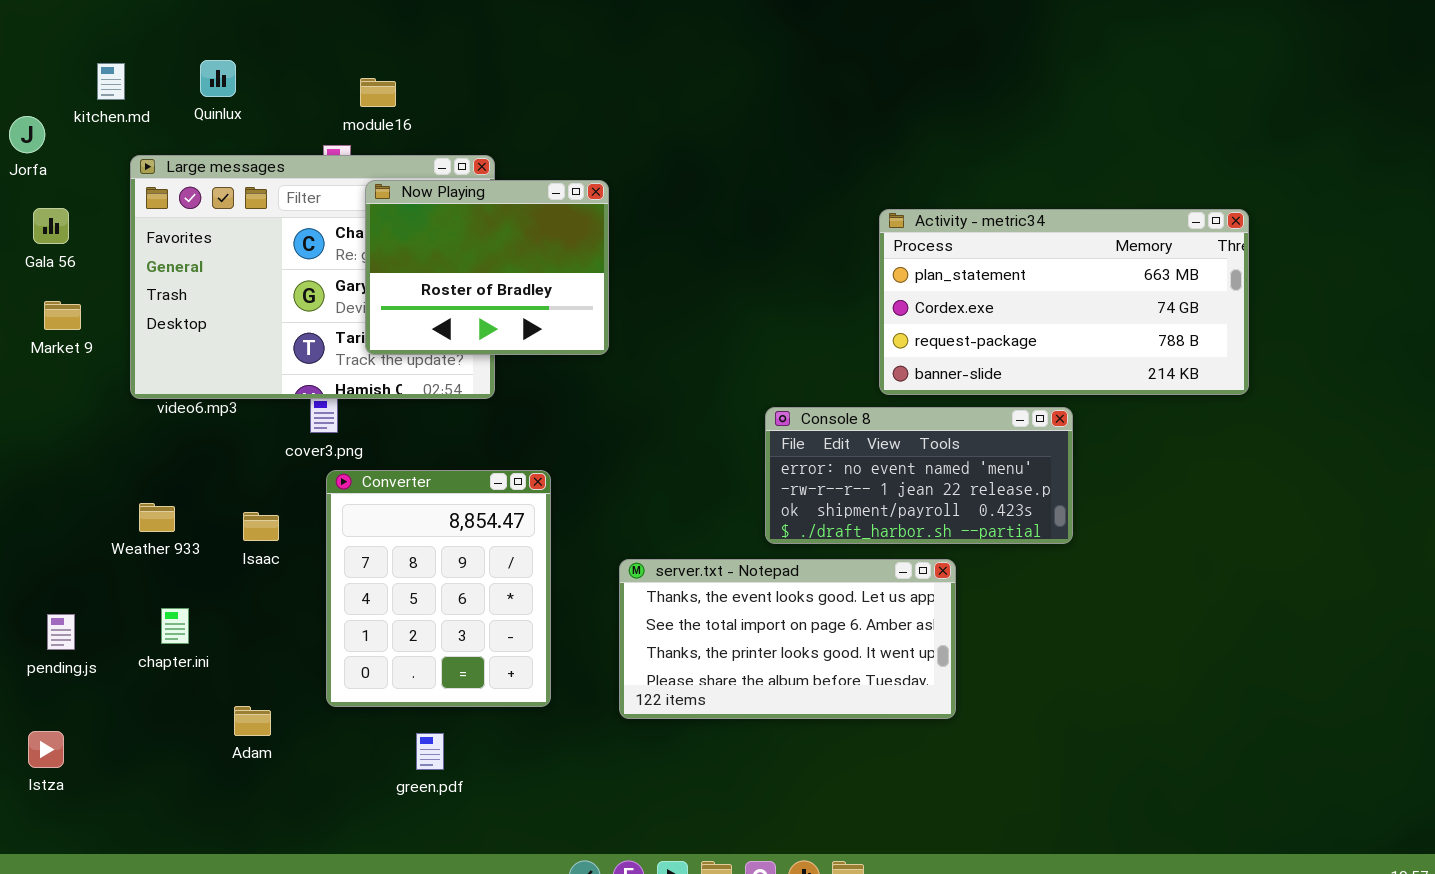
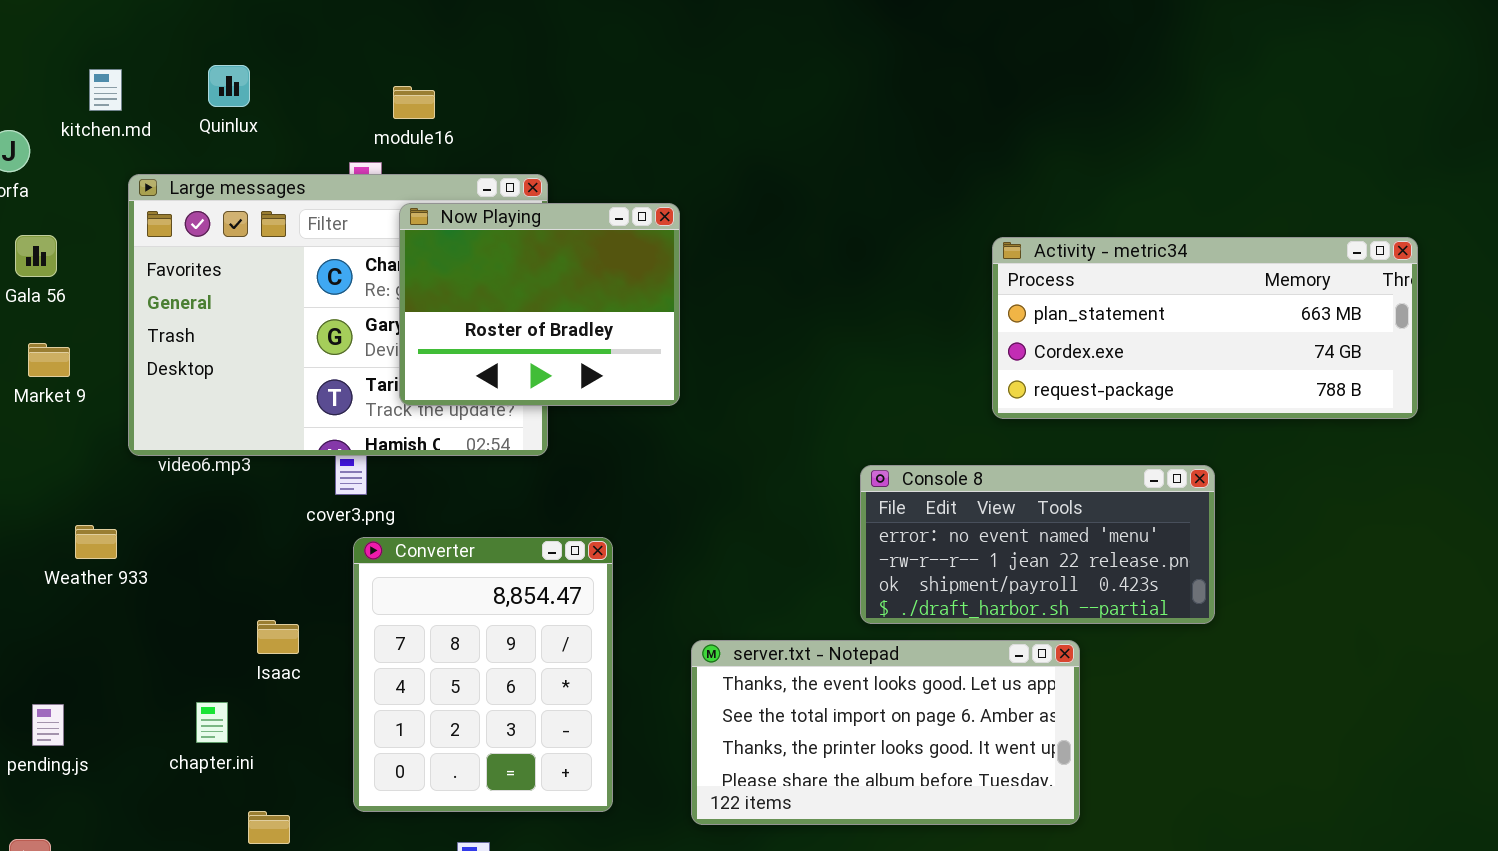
Activity - metric34: [879,209,1249,395] -> [992,237,1418,419], resized
Weather 933: [139,503,175,532] -> [75,525,117,559], moved
Isaac: [243,512,279,541] -> [257,620,299,654], moved
chapter.ini: [161,608,189,644] -> [196,702,228,743], moved

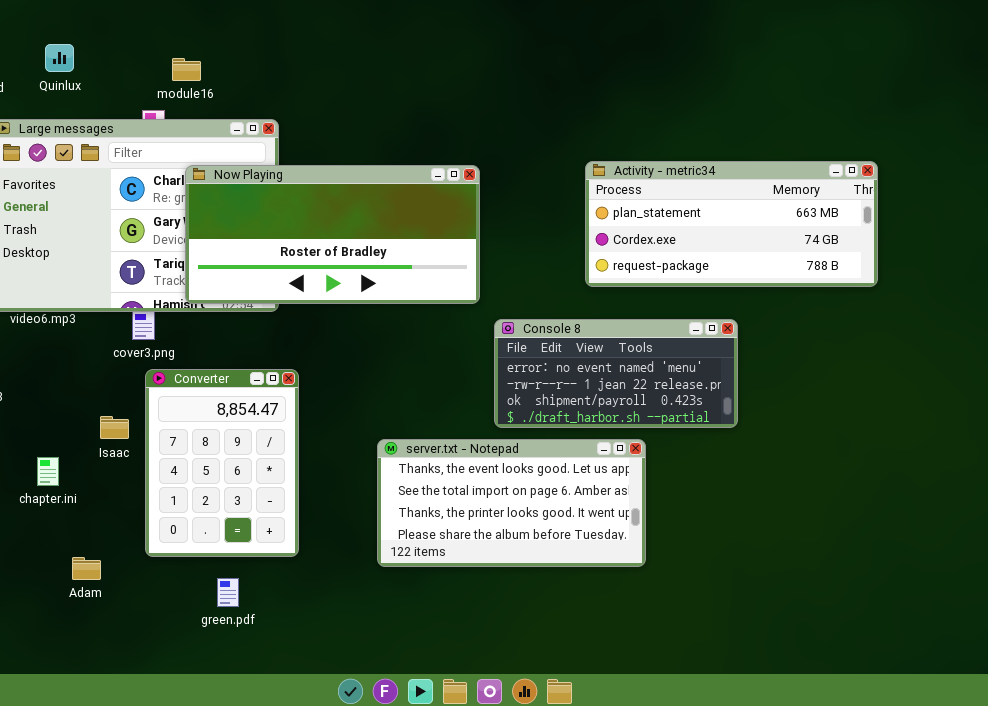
Now Playing: [399,203,680,406] -> [185,165,480,304], moved, resized
Converter: [353,537,613,812] -> [145,369,299,557], resized
Isaac: [257,620,299,654] -> [100,416,129,439], moved
chapter.ini: [196,702,228,743] -> [37,457,59,486], moved

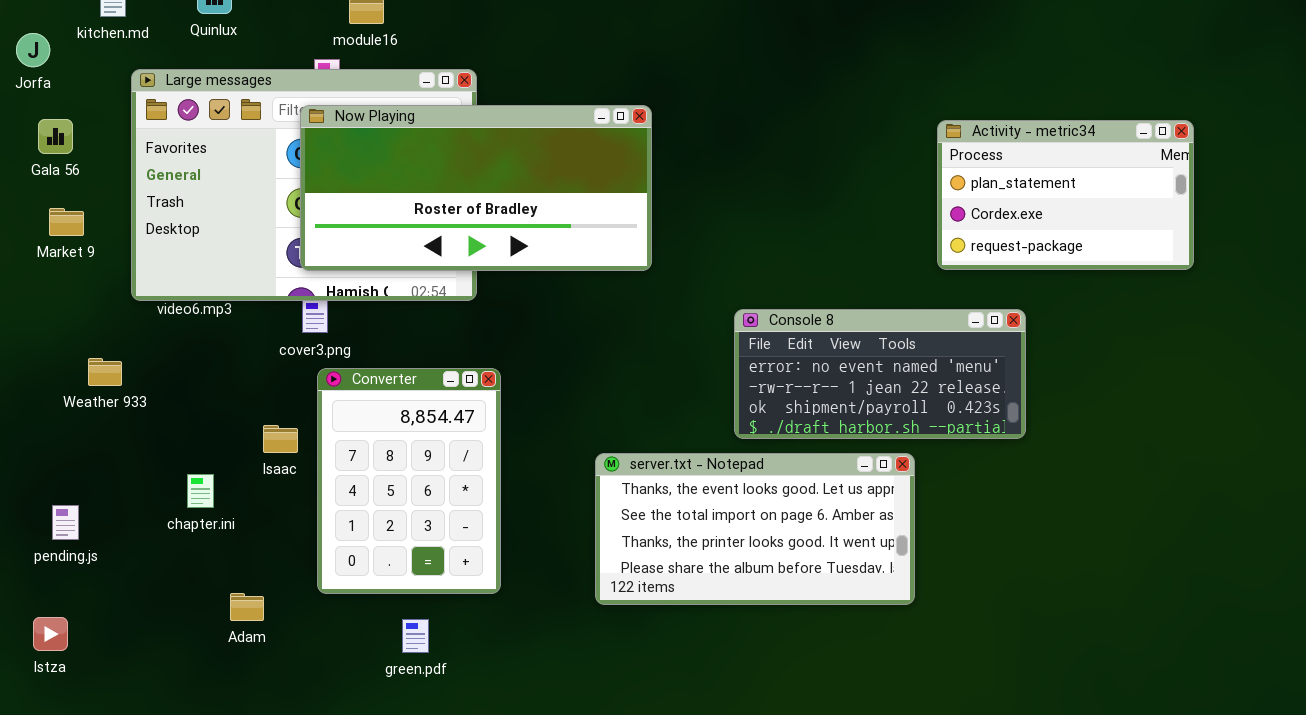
Activity - metric34: [585,161,878,287] -> [937,120,1194,270], resized
Now Playing: [185,165,480,304] -> [300,105,652,271], moved

